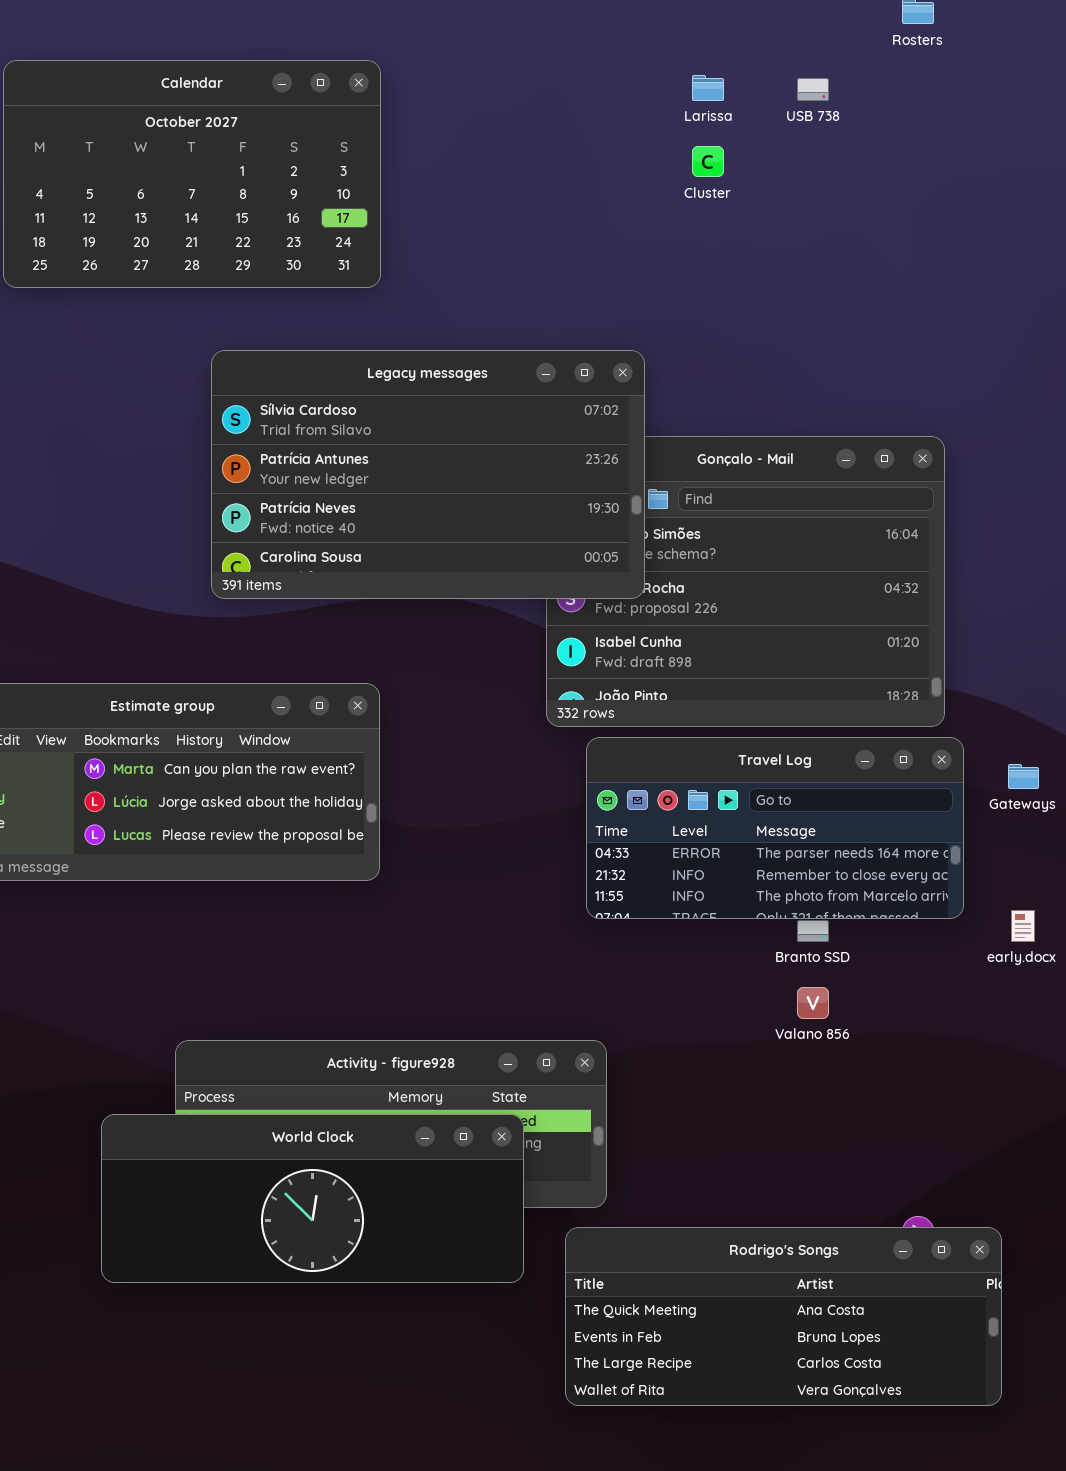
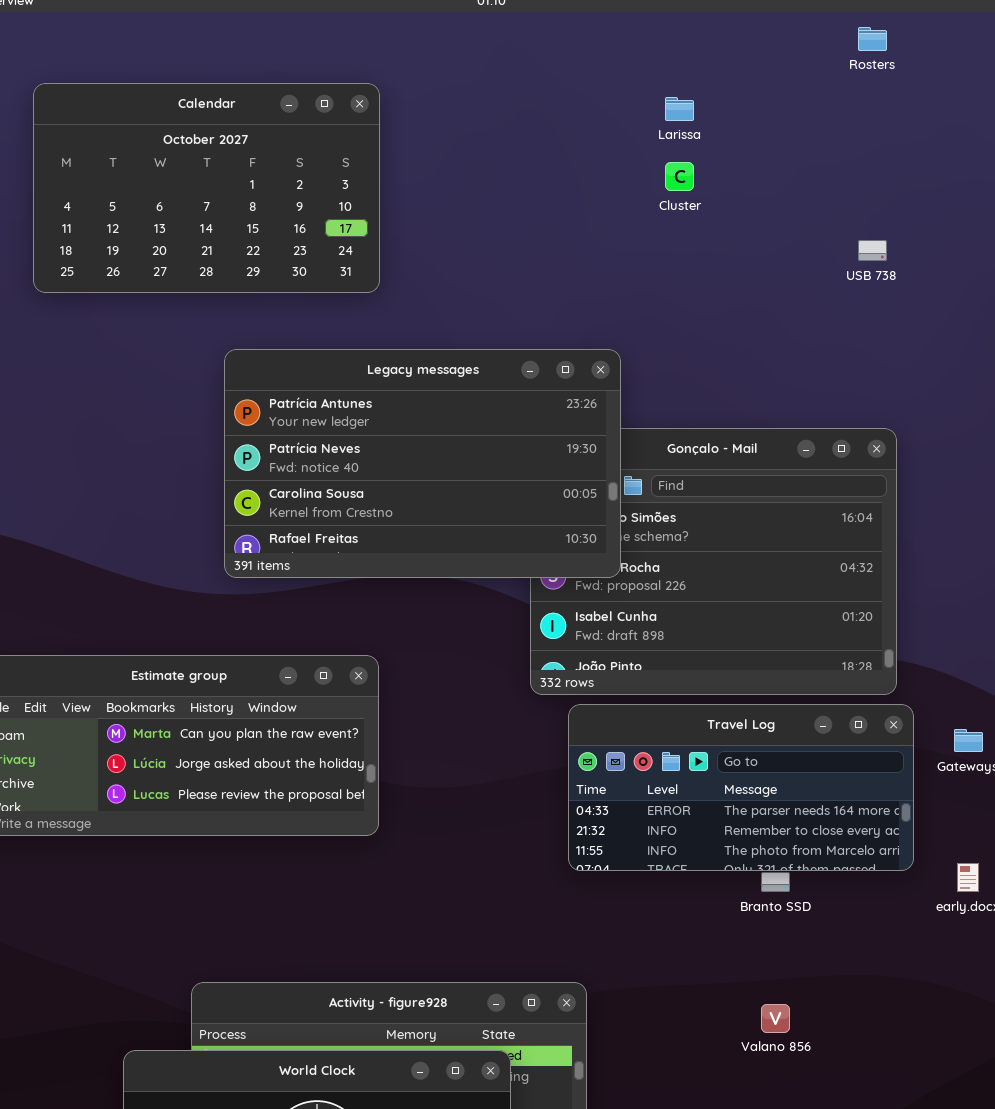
USB 738: [797,78,829,101] -> [858,240,887,261], moved
Legacy messages: [211,350,645,599] -> [224,349,621,578], scrolled down 1 row
Valano 856: [797,987,829,1019] -> [761,1004,790,1033], moved

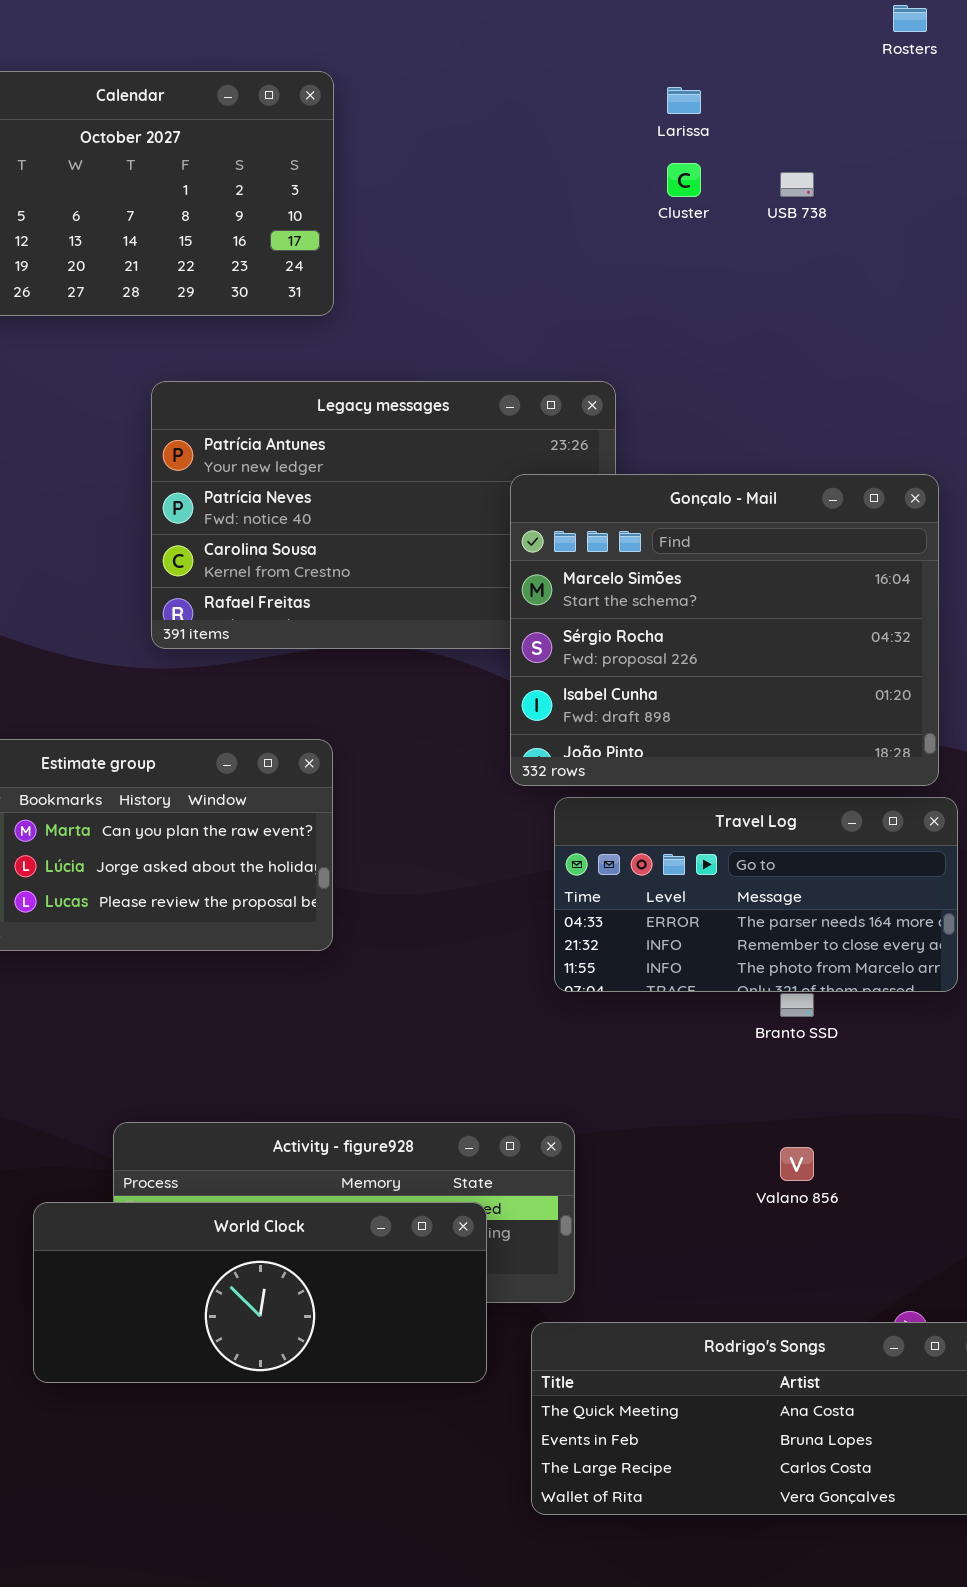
USB 738: [858,240,887,261] -> [780,172,814,197], moved
Gonçalo - Mail: [530,428,897,695] -> [510,474,939,786], raised

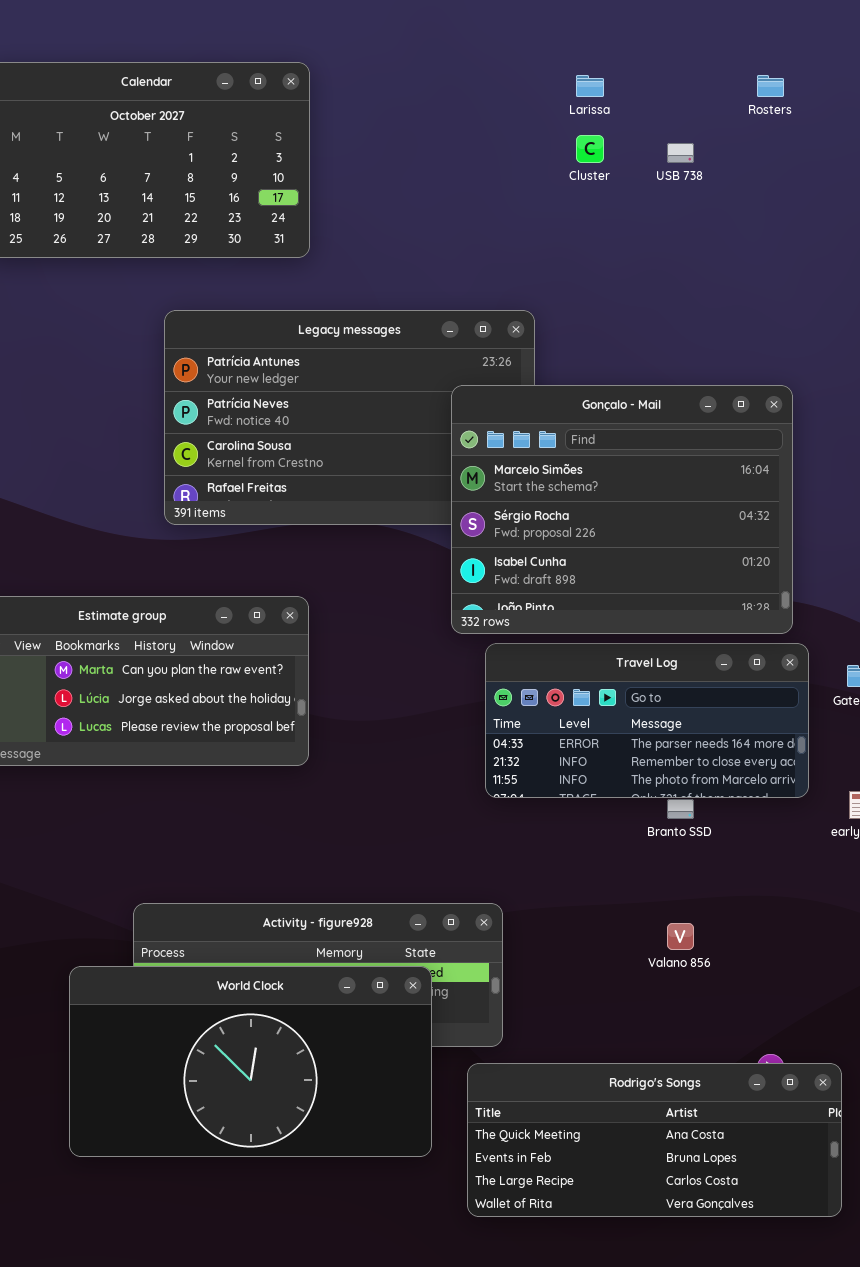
Rosters: [893,5,927,32] -> [757,75,784,97], moved
World Clock: [33,1202,487,1383] -> [69,966,432,1157], resized

